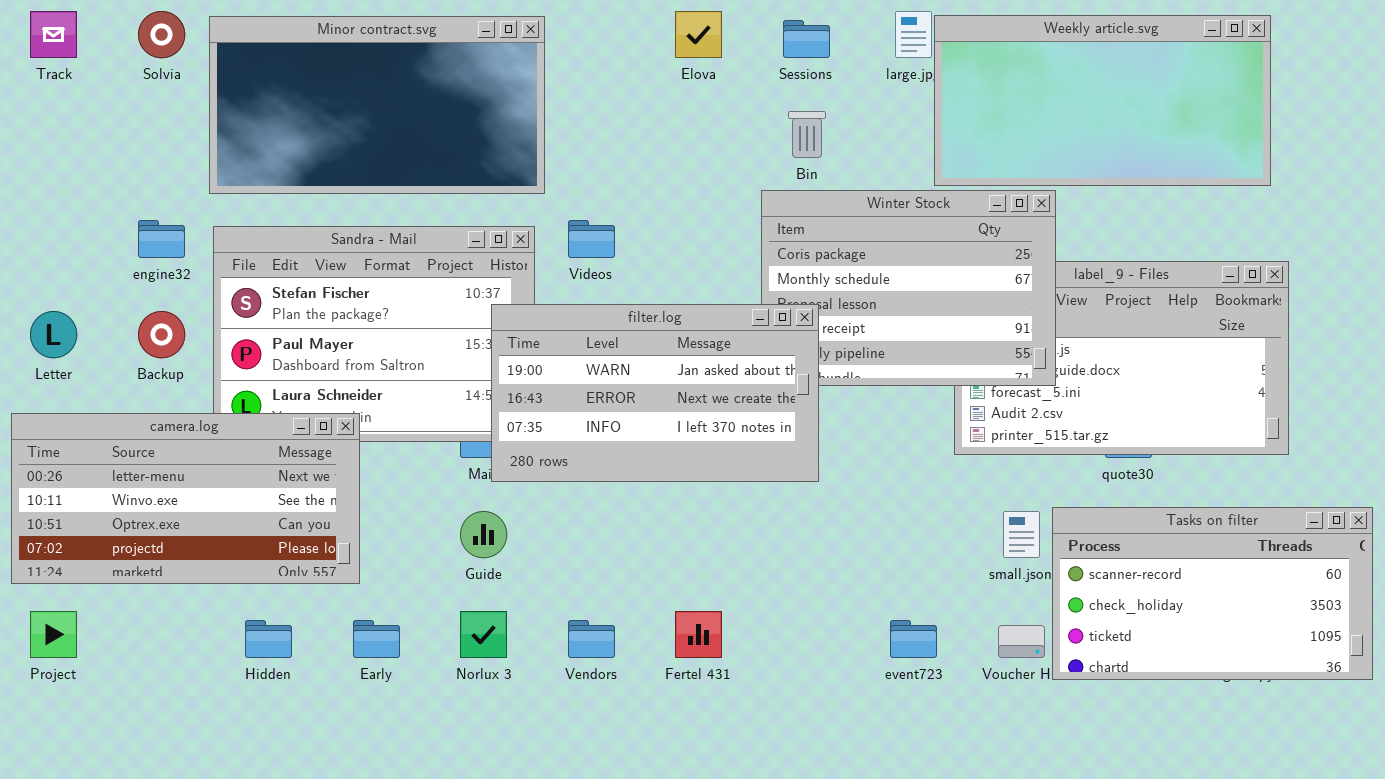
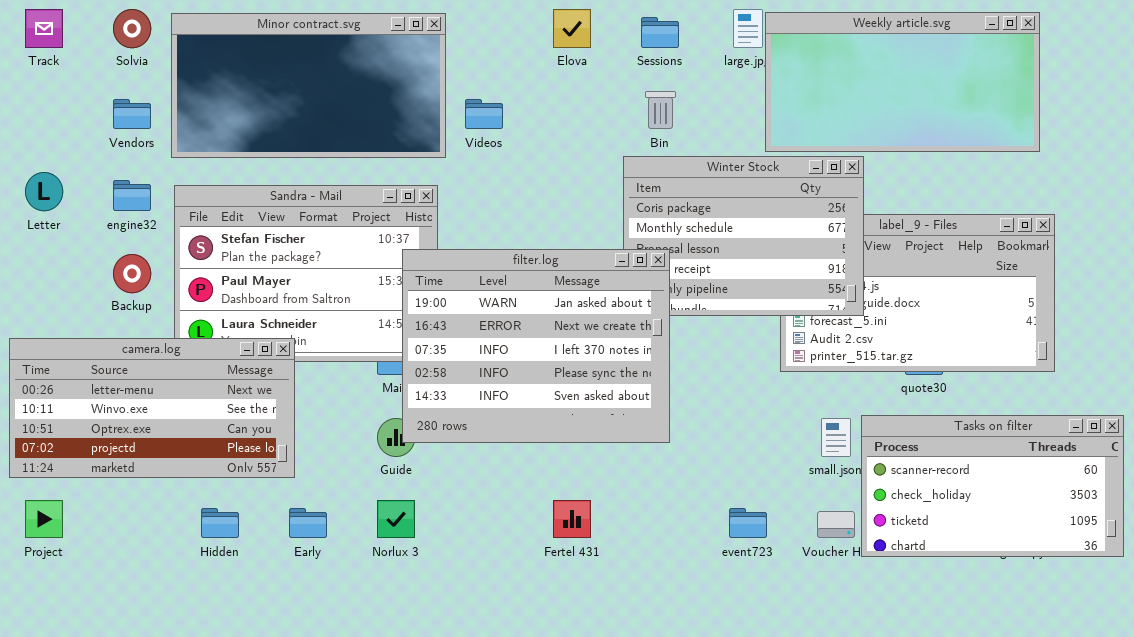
Videos: [568,220,615,258] -> [465,99,503,129], moved
filter.log: [491,304,819,482] -> [402,249,670,443], resized
Letter: [30,311,77,358] -> [25,172,63,211], moved
Vendors: [568,620,615,658] -> [113,99,151,129], moved

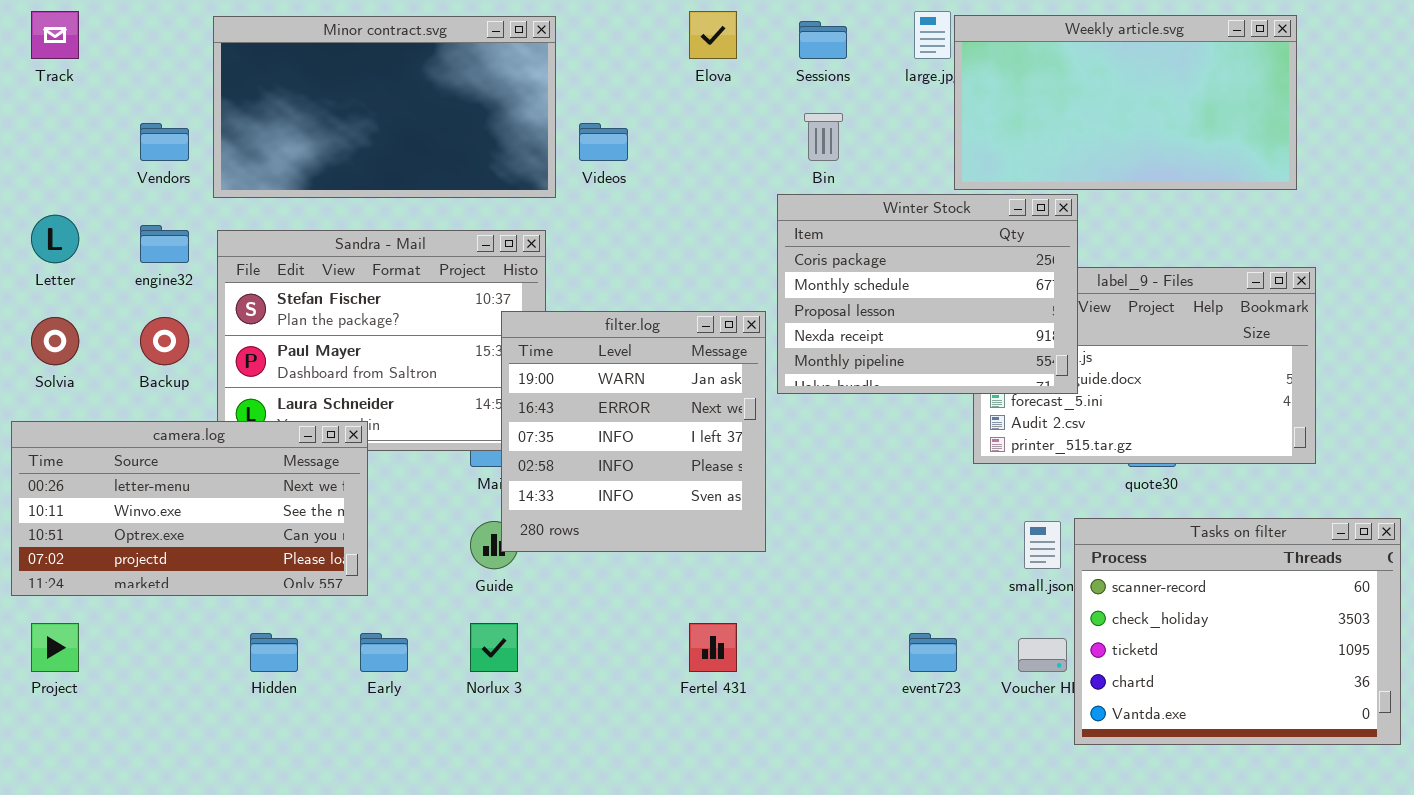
Solvia: [113,9,151,48] -> [31,317,79,365], moved
filter.log: [402,249,670,443] -> [501,311,766,552], resized
Tasks on filter: [861,415,1124,557] -> [1074,518,1401,745], resized

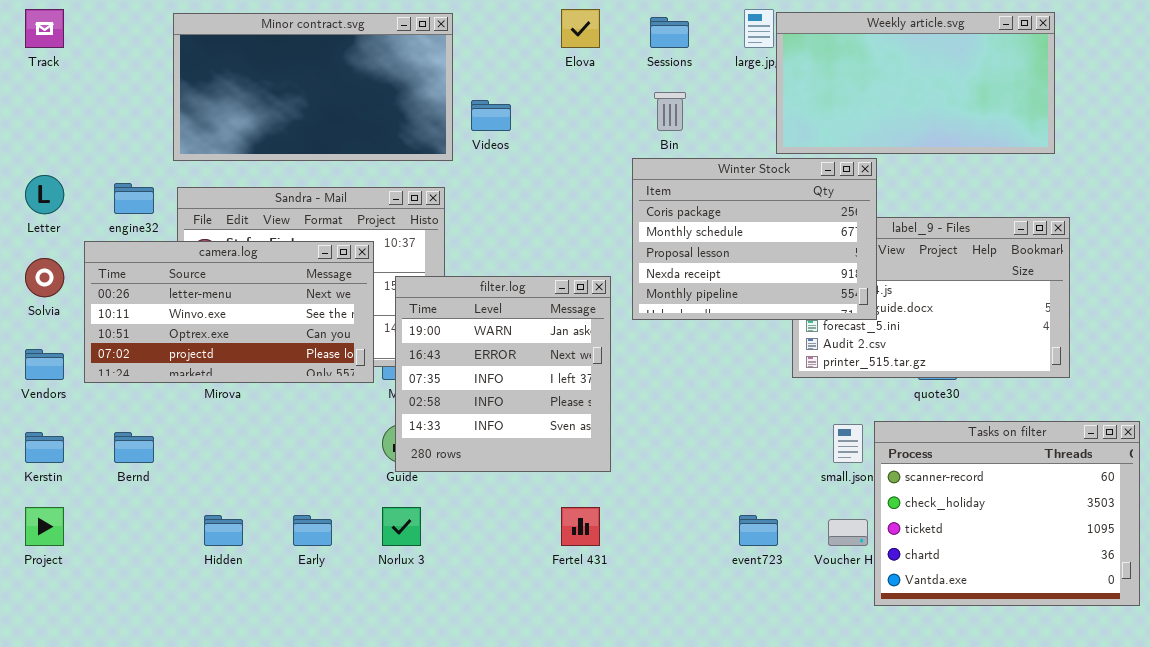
Vendors: [140,123,189,161] -> [25,349,64,380], moved
filter.log: [501,311,766,552] -> [395,276,611,472], moved
camera.log: [11,421,368,596] -> [84,241,374,383], moved

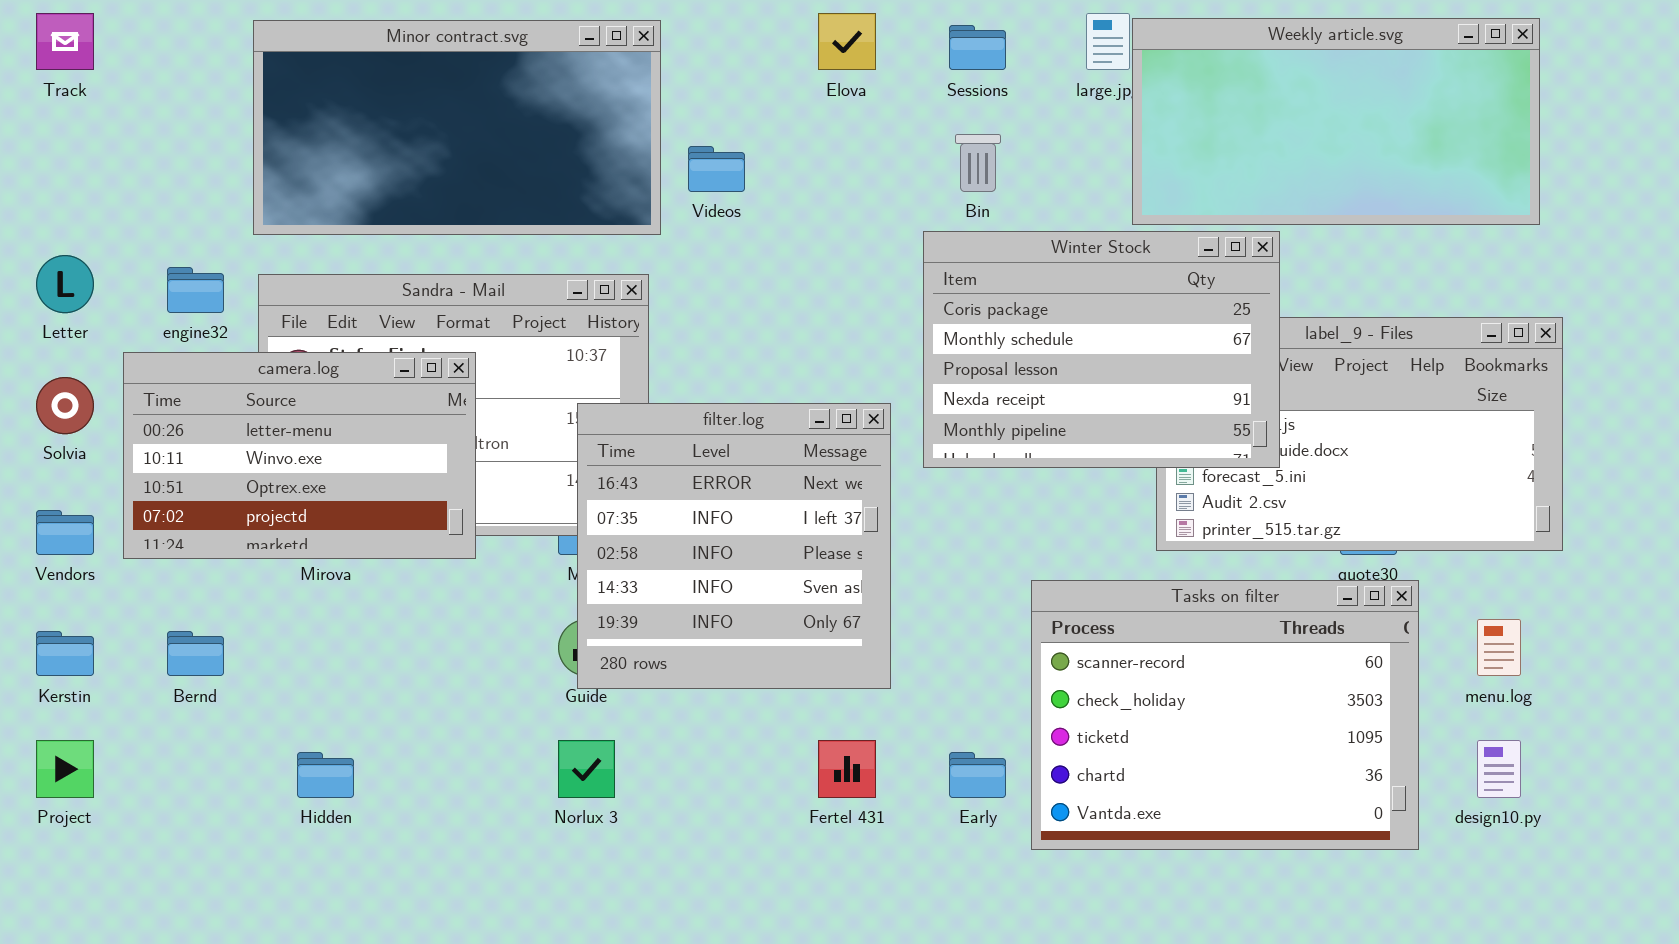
camera.log: [84,241,374,383] -> [123,352,476,559], resized
filter.log: [395,276,611,472] -> [577,403,891,689], scrolled down 1 row
Tasks on filter: [874,421,1140,606] -> [1031,580,1419,850], moved
Early: [293,515,332,546] -> [949,752,1006,798], moved

